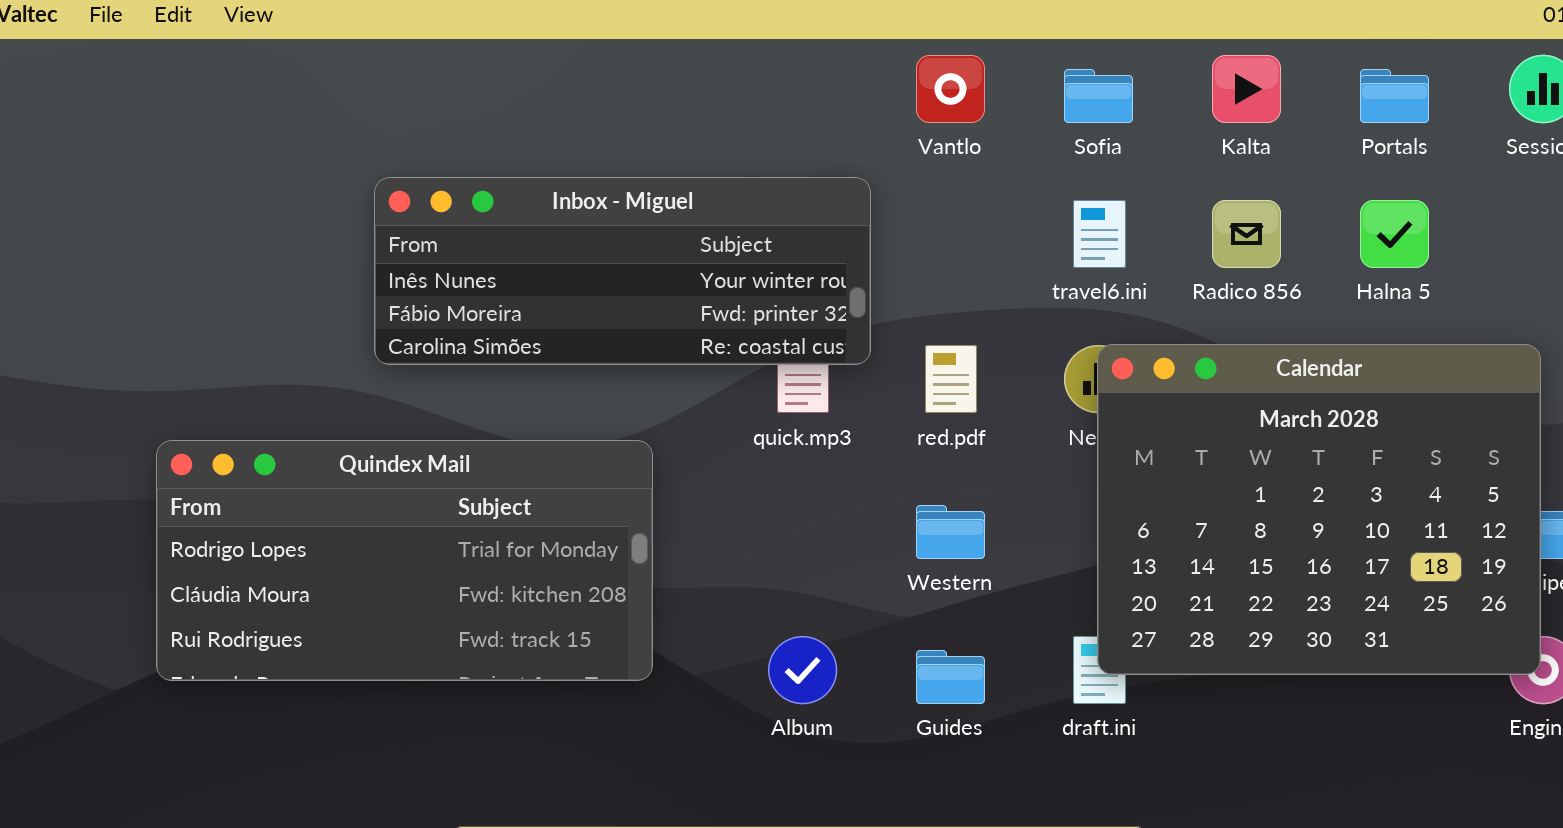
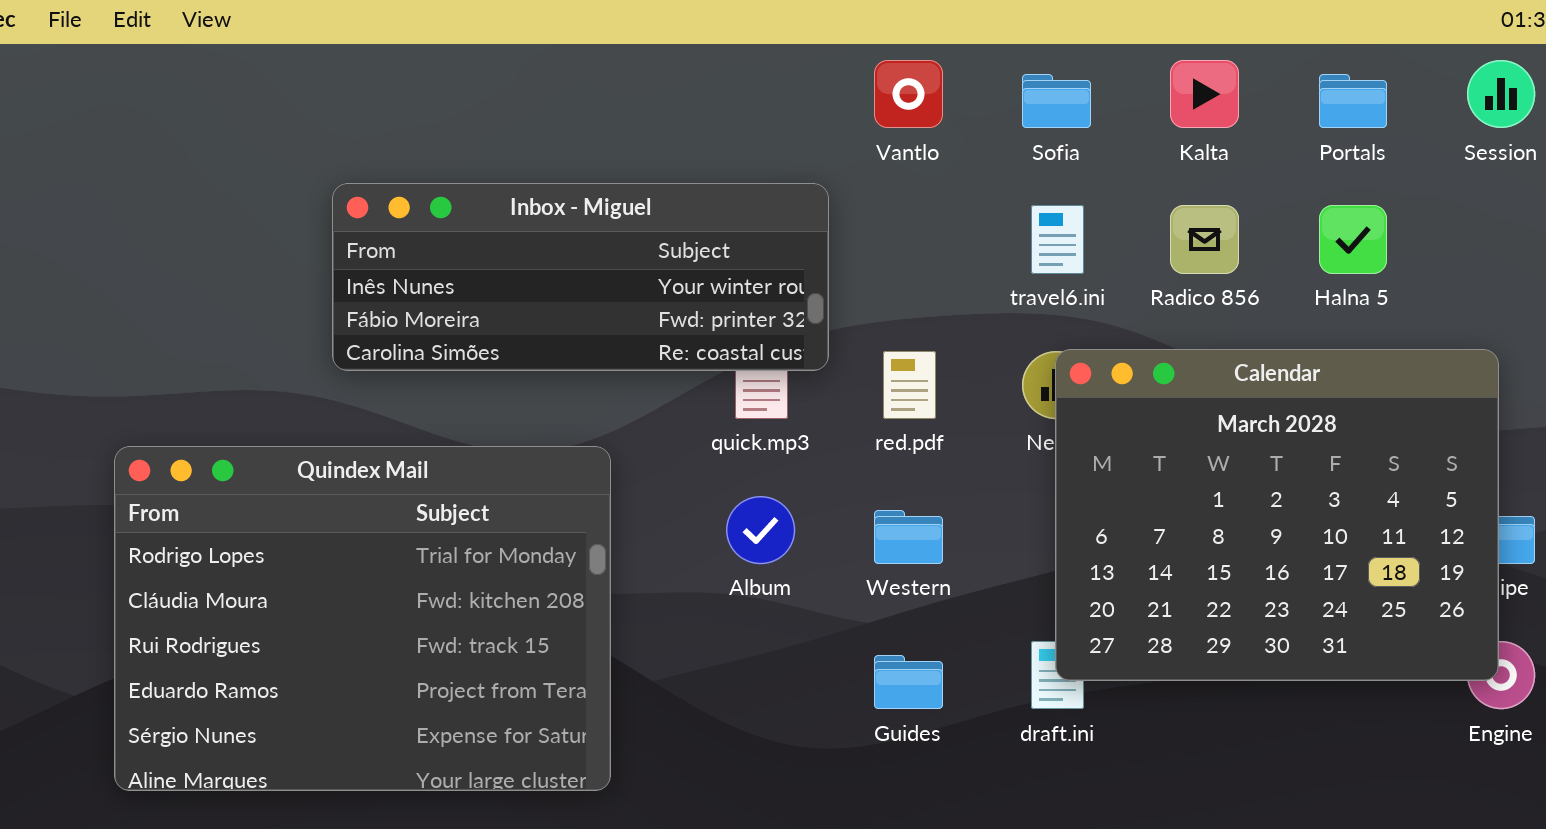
Quindex Mail: [156,440,653,681] -> [114,446,611,791], resized
Album: [768,636,837,704] -> [726,496,795,564], moved

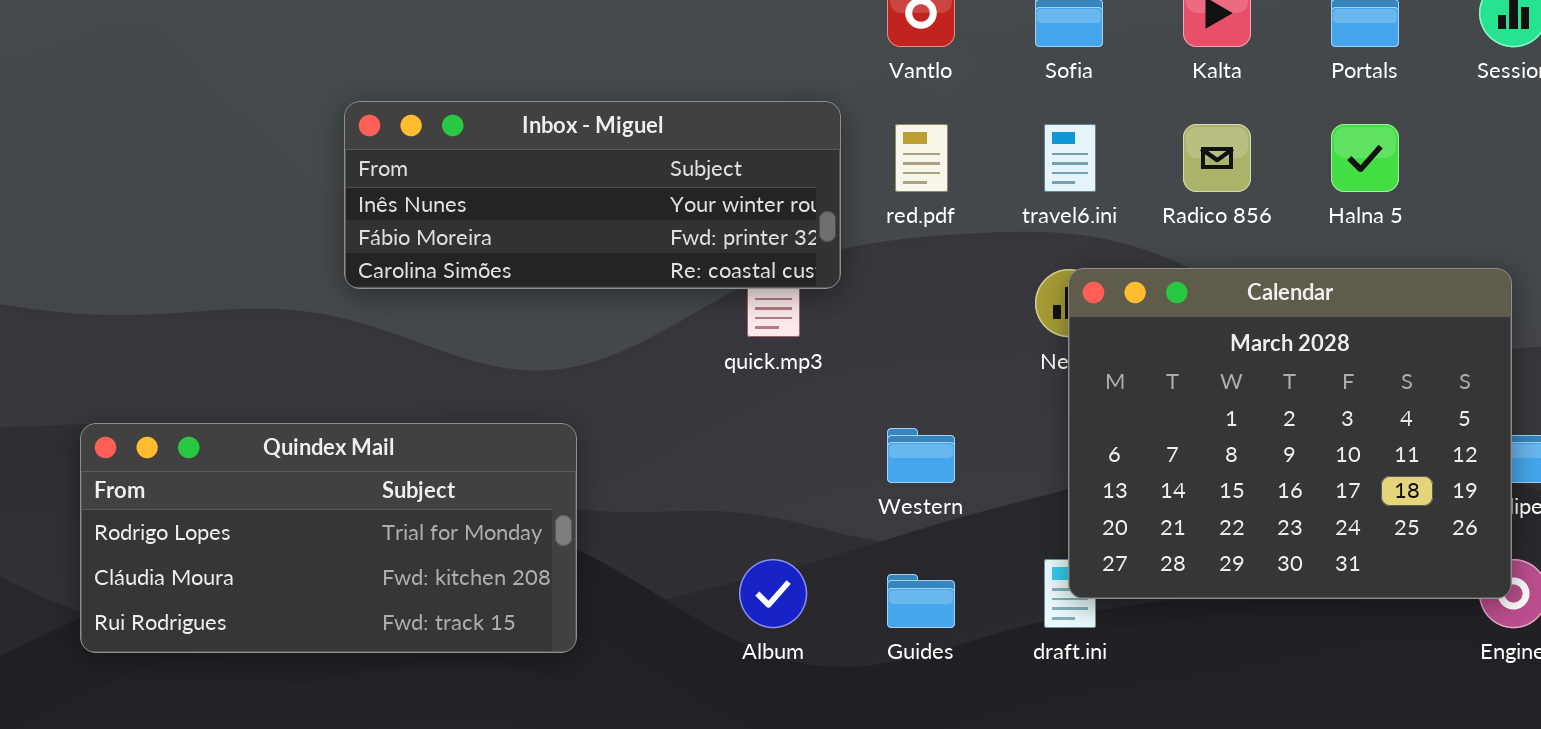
red.pdf: [883,351,936,419] -> [895,124,948,192], moved
Quindex Mail: [114,446,611,791] -> [80,423,577,653], moved, resized
Album: [726,496,795,564] -> [739,559,807,628], moved

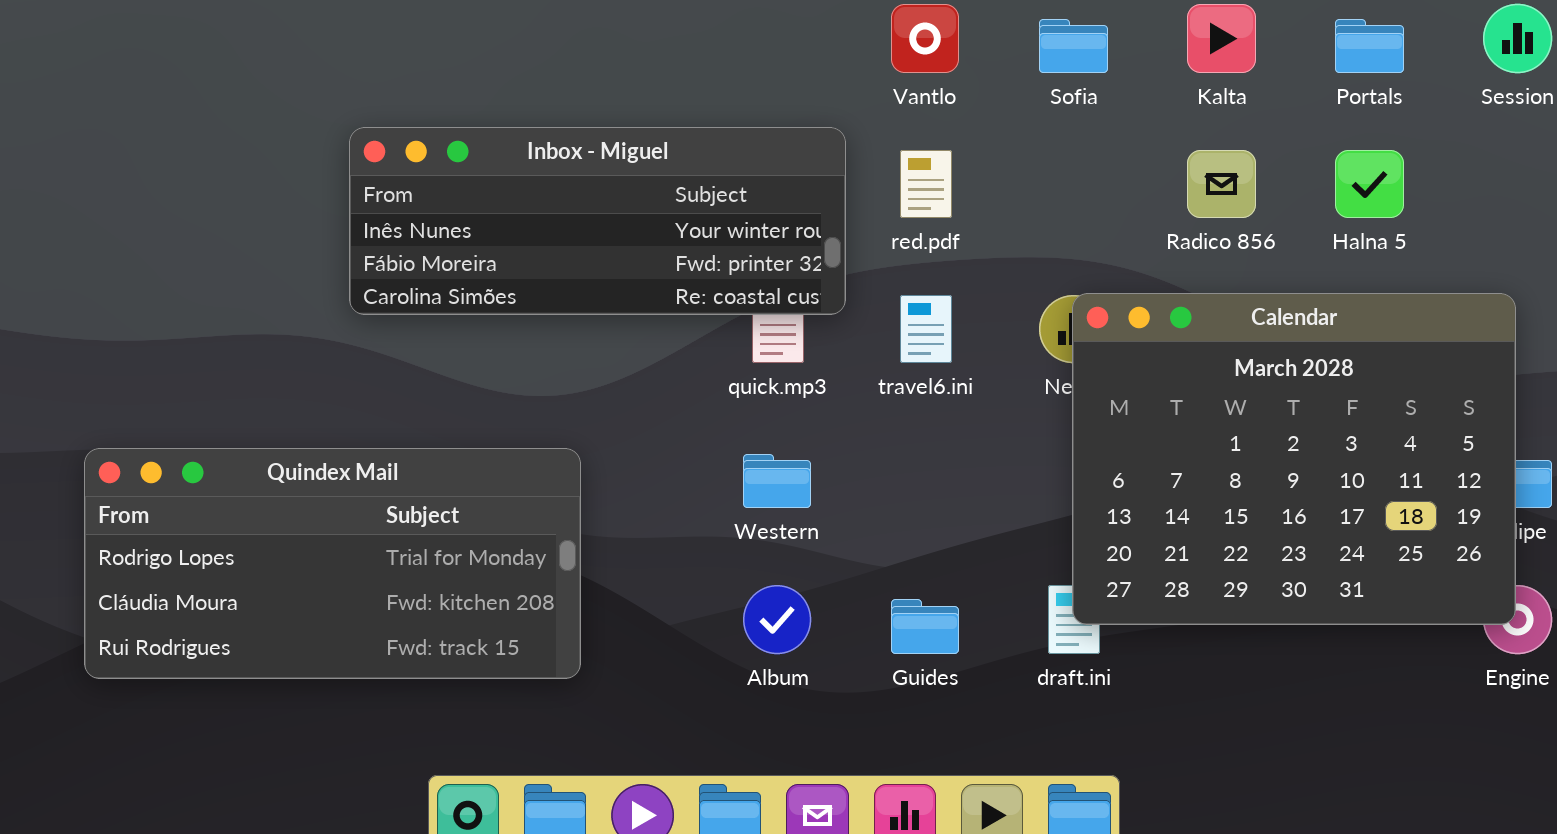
travel6.ini: [1044,124,1096,192] -> [900,295,952,363], moved
Western: [887,428,955,483] -> [743,454,811,508], moved

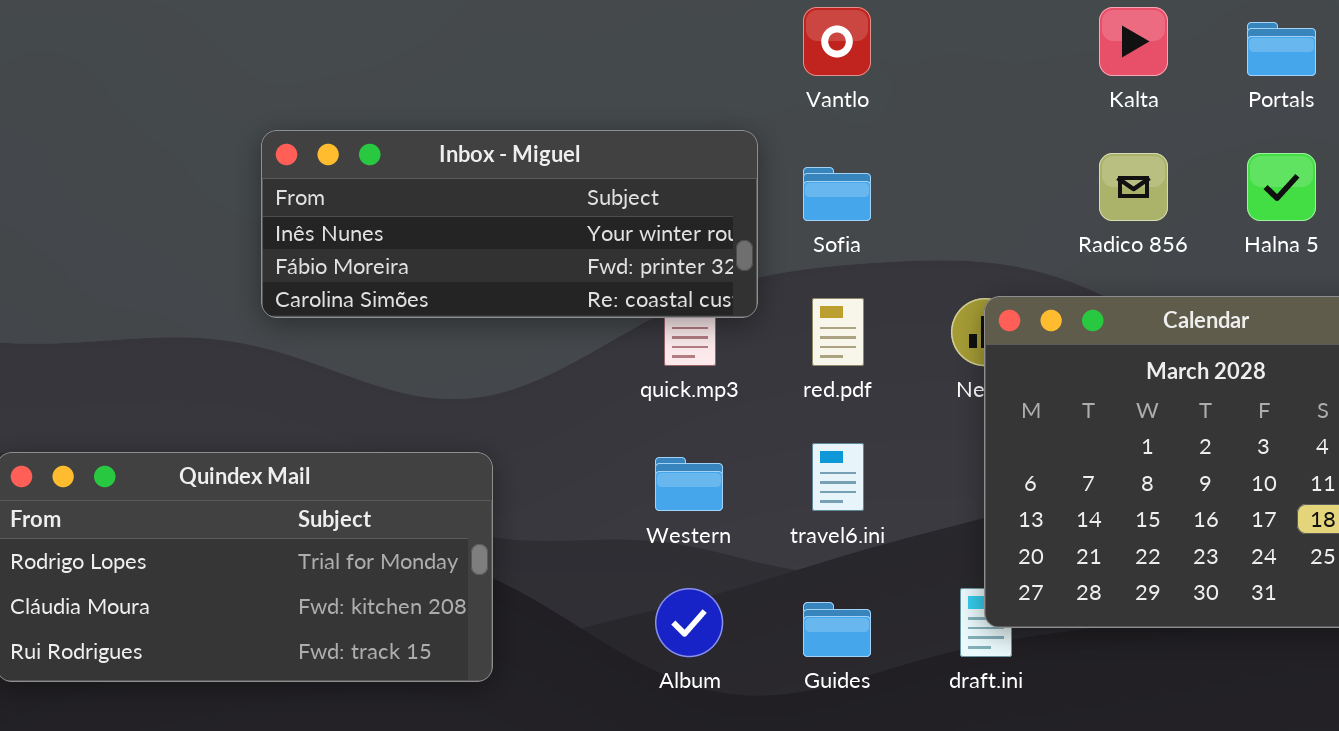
Sofia: [1039,19,1108,73] -> [803,167,871,221], moved
red.pdf: [900,150,952,218] -> [812,298,864,366], moved
travel6.ini: [900,295,952,363] -> [812,443,864,511], moved

